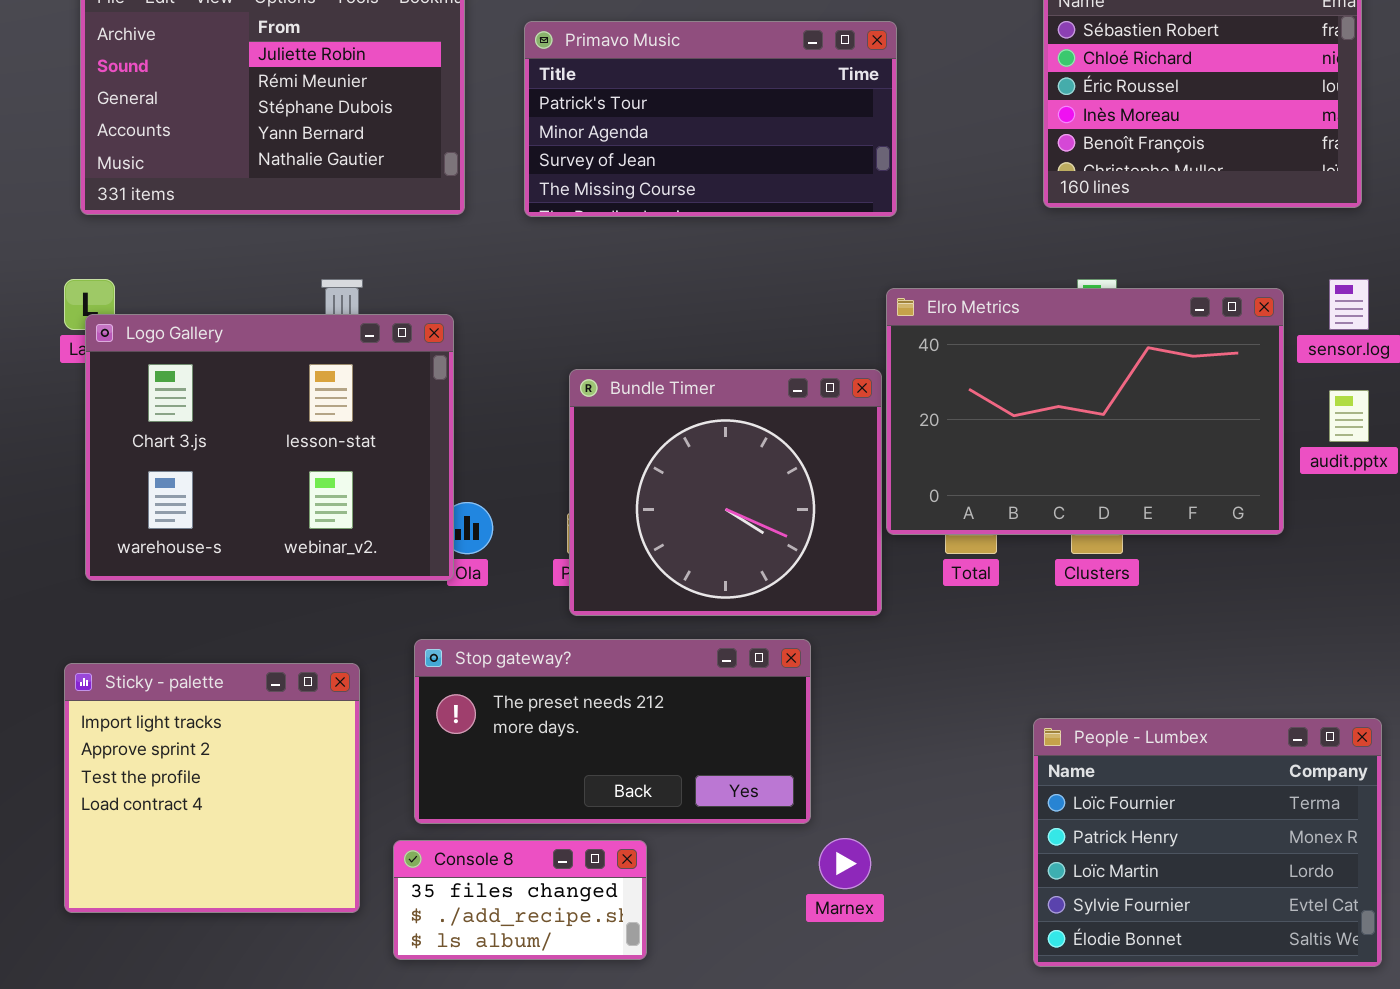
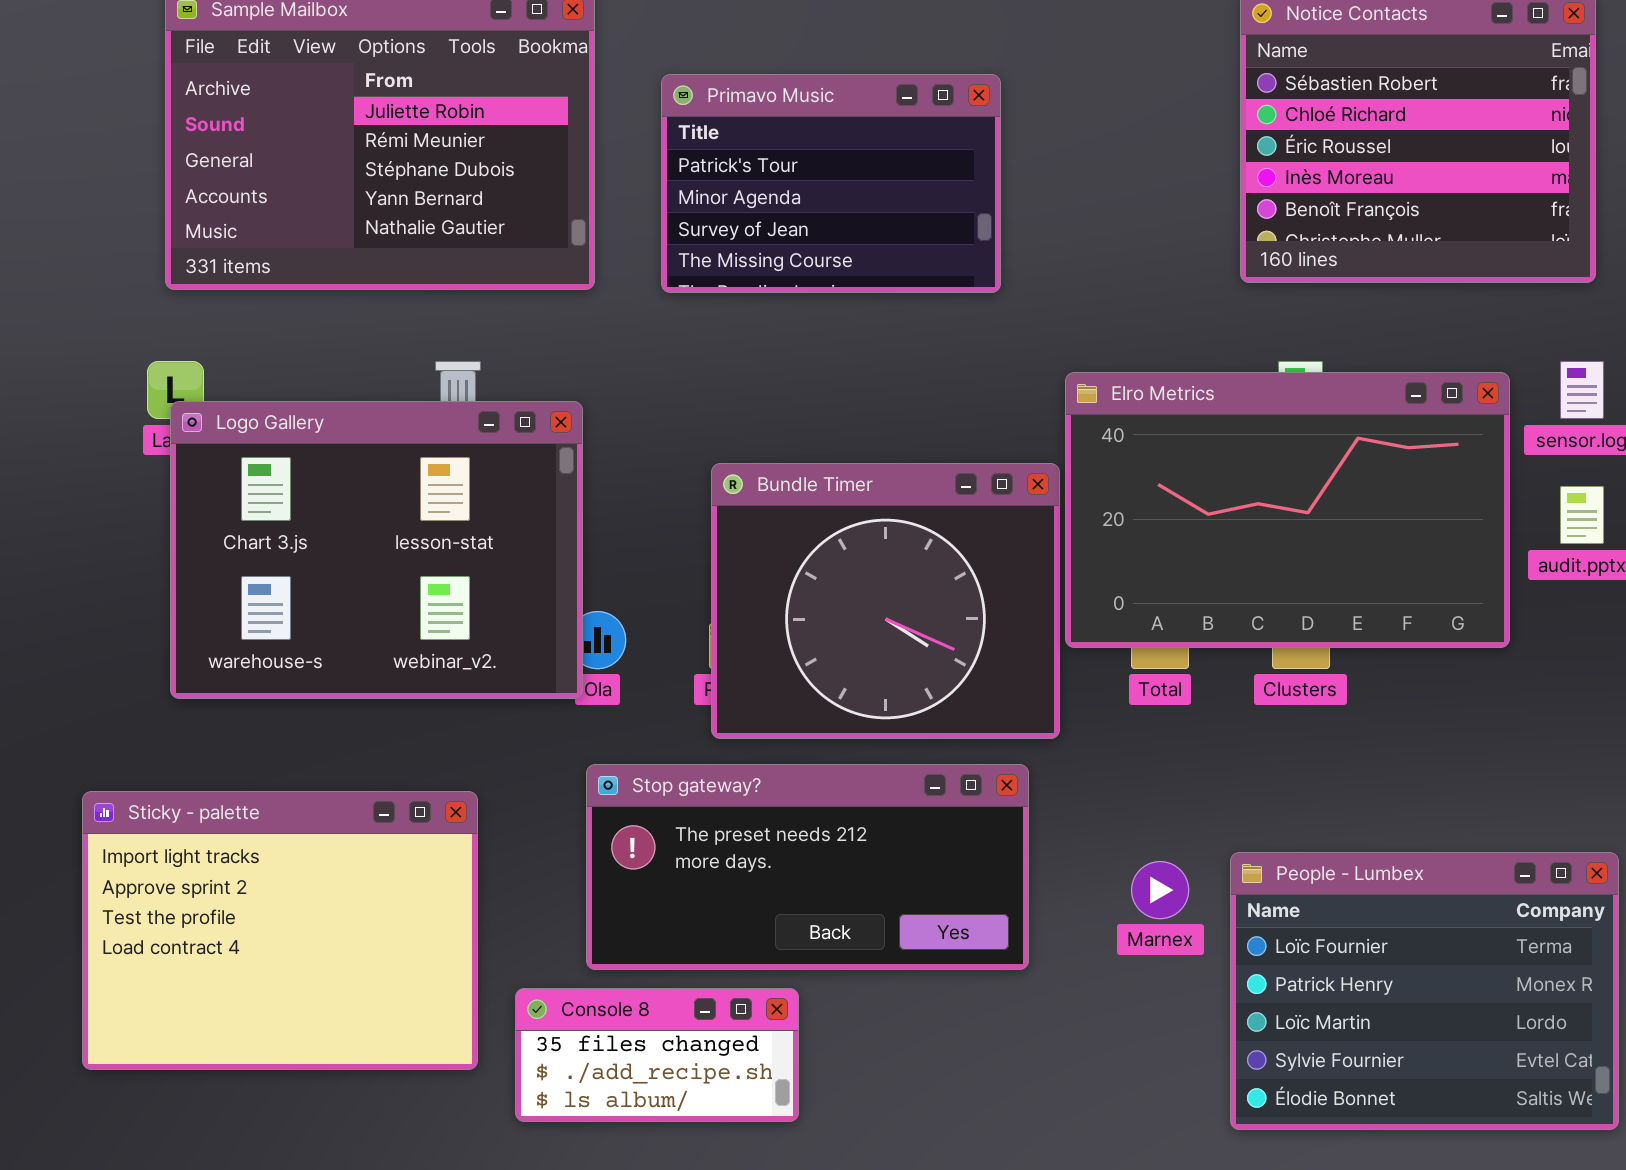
Primavo Music: [524,21,897,217] -> [661,74,1001,293], resized
Stop gateway?: [414,639,811,824] -> [586,764,1029,970], moved
Sticky - palette: [64,663,360,913] -> [82,791,478,1070], resized
Marnex: [819,838,871,889] -> [1131,861,1189,919], moved

